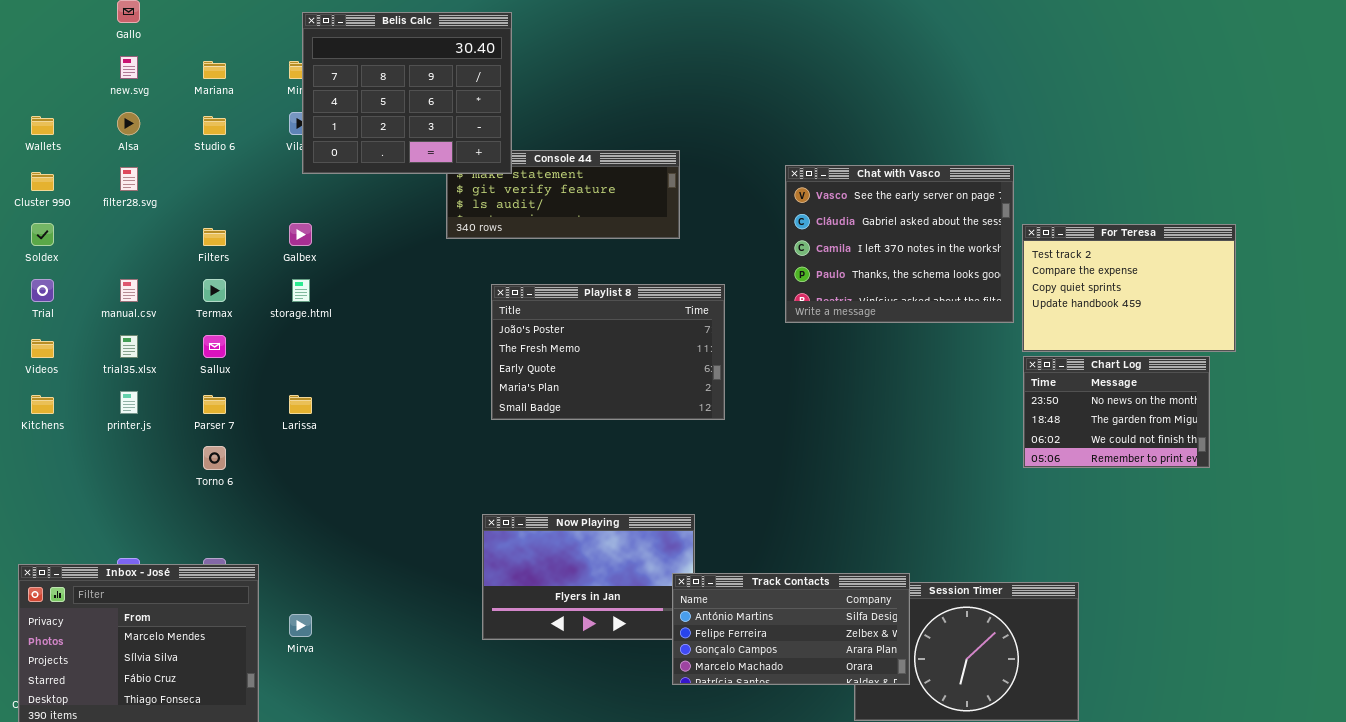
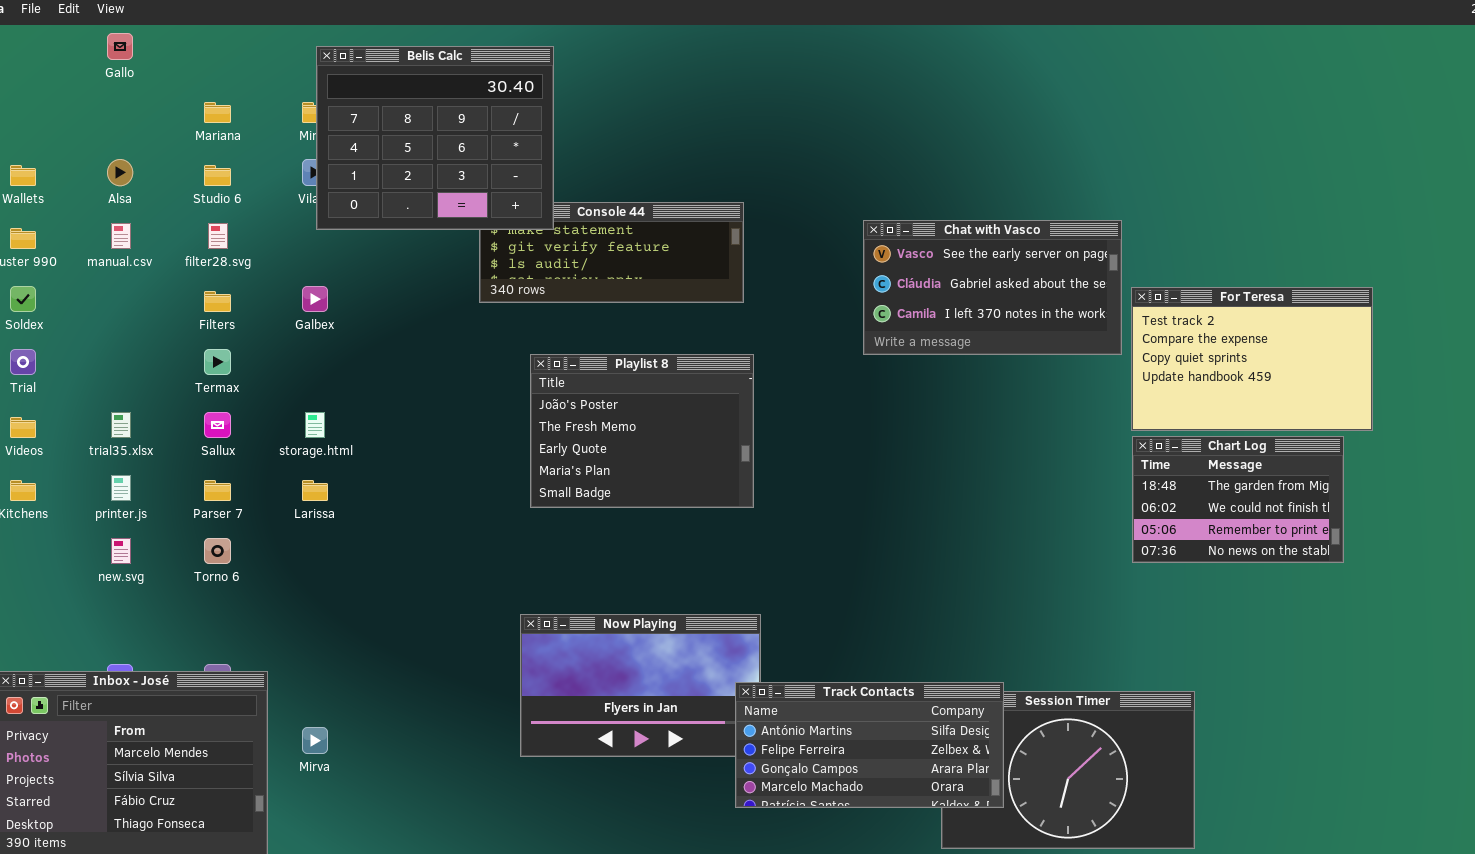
new.svg: [120,56,138,79] -> [111,538,131,564], moved
Chat with Vasco: [785,165,1014,323] -> [863,220,1122,355], resized
filter28.svg: [120,167,138,191] -> [208,223,228,249], moved
manual.csv: [120,279,138,302] -> [111,223,131,249], moved
storage.html: [292,279,310,302] -> [305,412,325,438], moved
Playlist 8: [491,284,725,420] -> [530,354,754,508], resized
Chart Log: [1023,356,1210,468] -> [1132,436,1344,563], scrolled down 1 row

